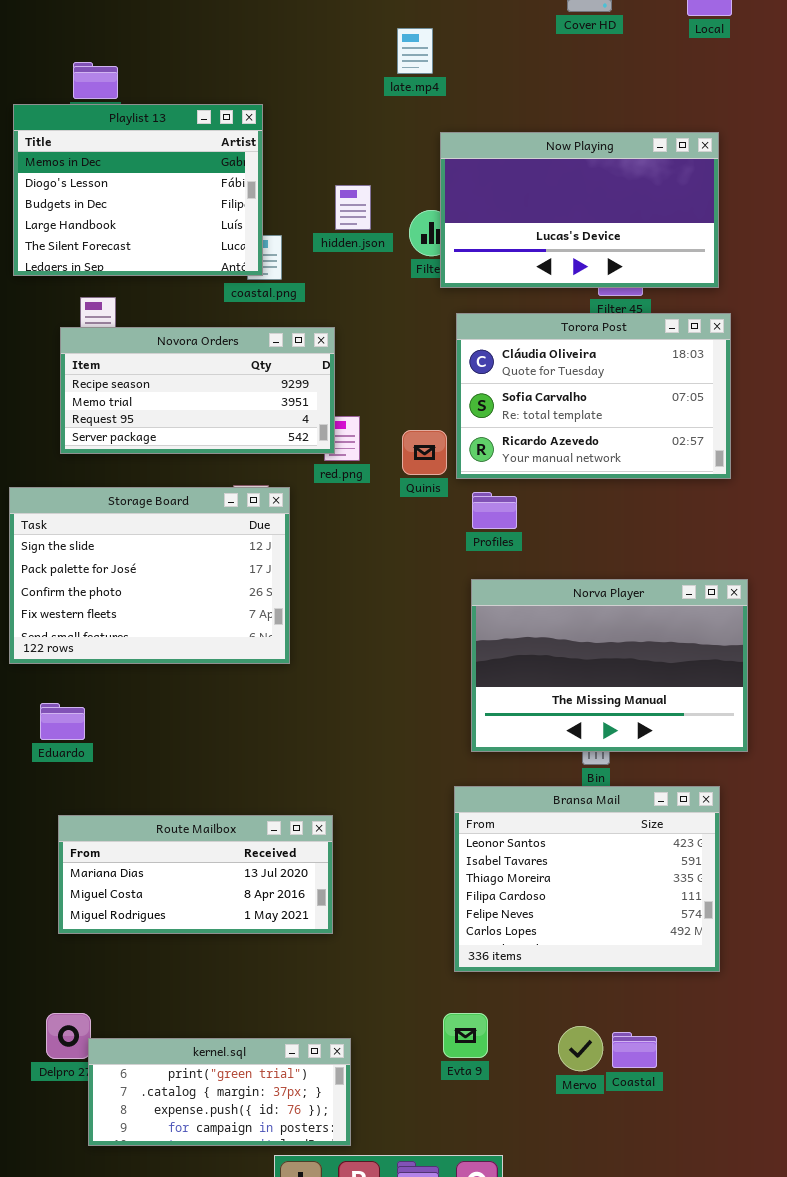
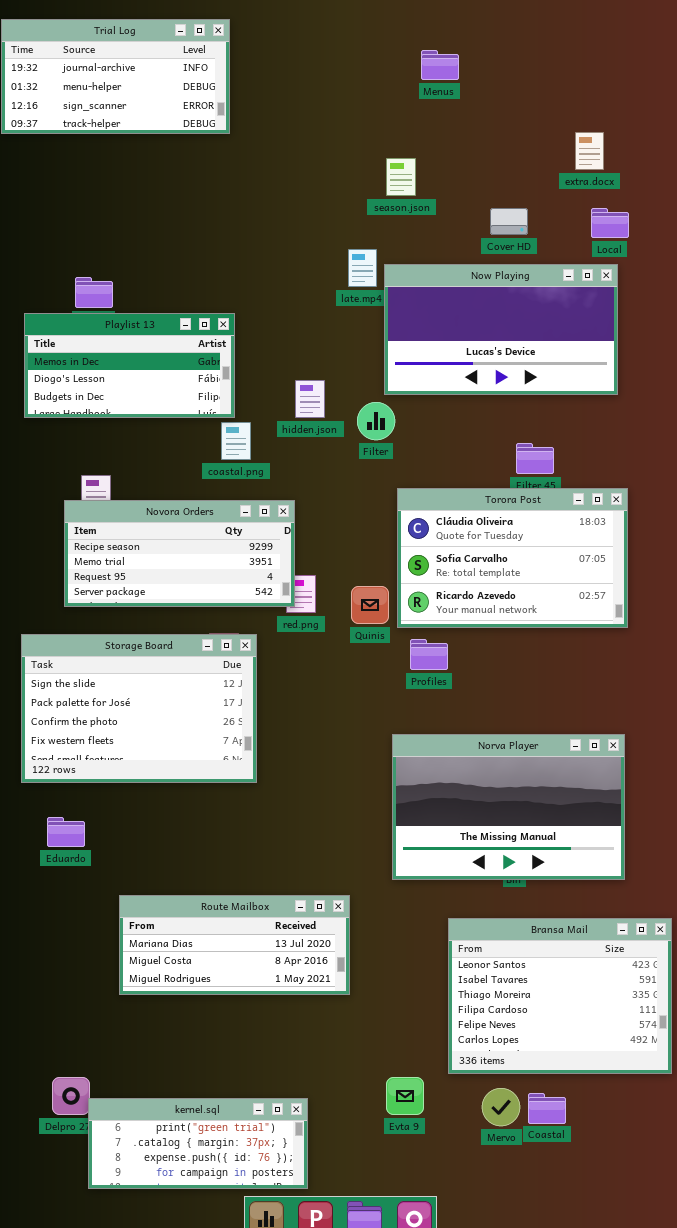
Playlist 13: [13,104,263,276] -> [24,313,235,418], resized
Now Playing: [440,132,719,288] -> [384,264,618,395], moved
Norva Player: [471,579,748,752] -> [392,734,625,880], moved
Bransa Mail: [454,786,720,972] -> [448,918,672,1074], moved
Route Mailbox: [58,815,333,934] -> [119,895,350,995], moved

